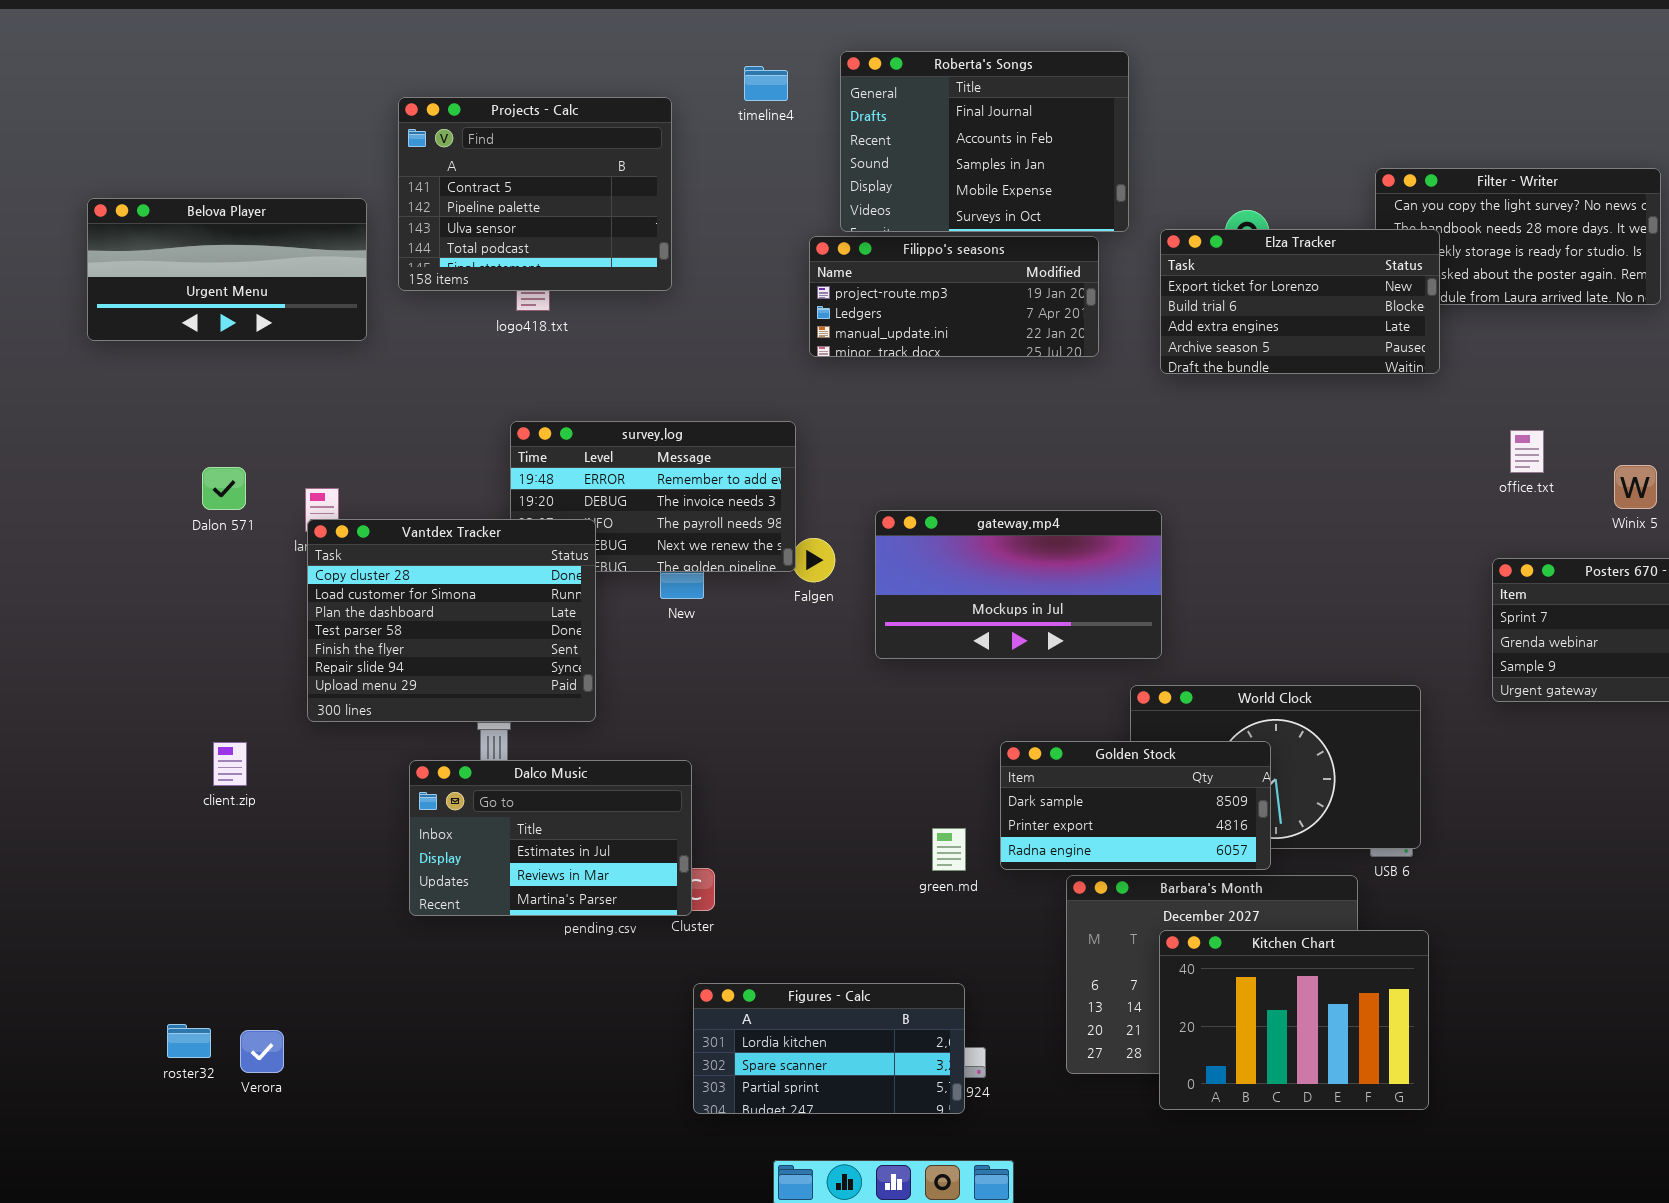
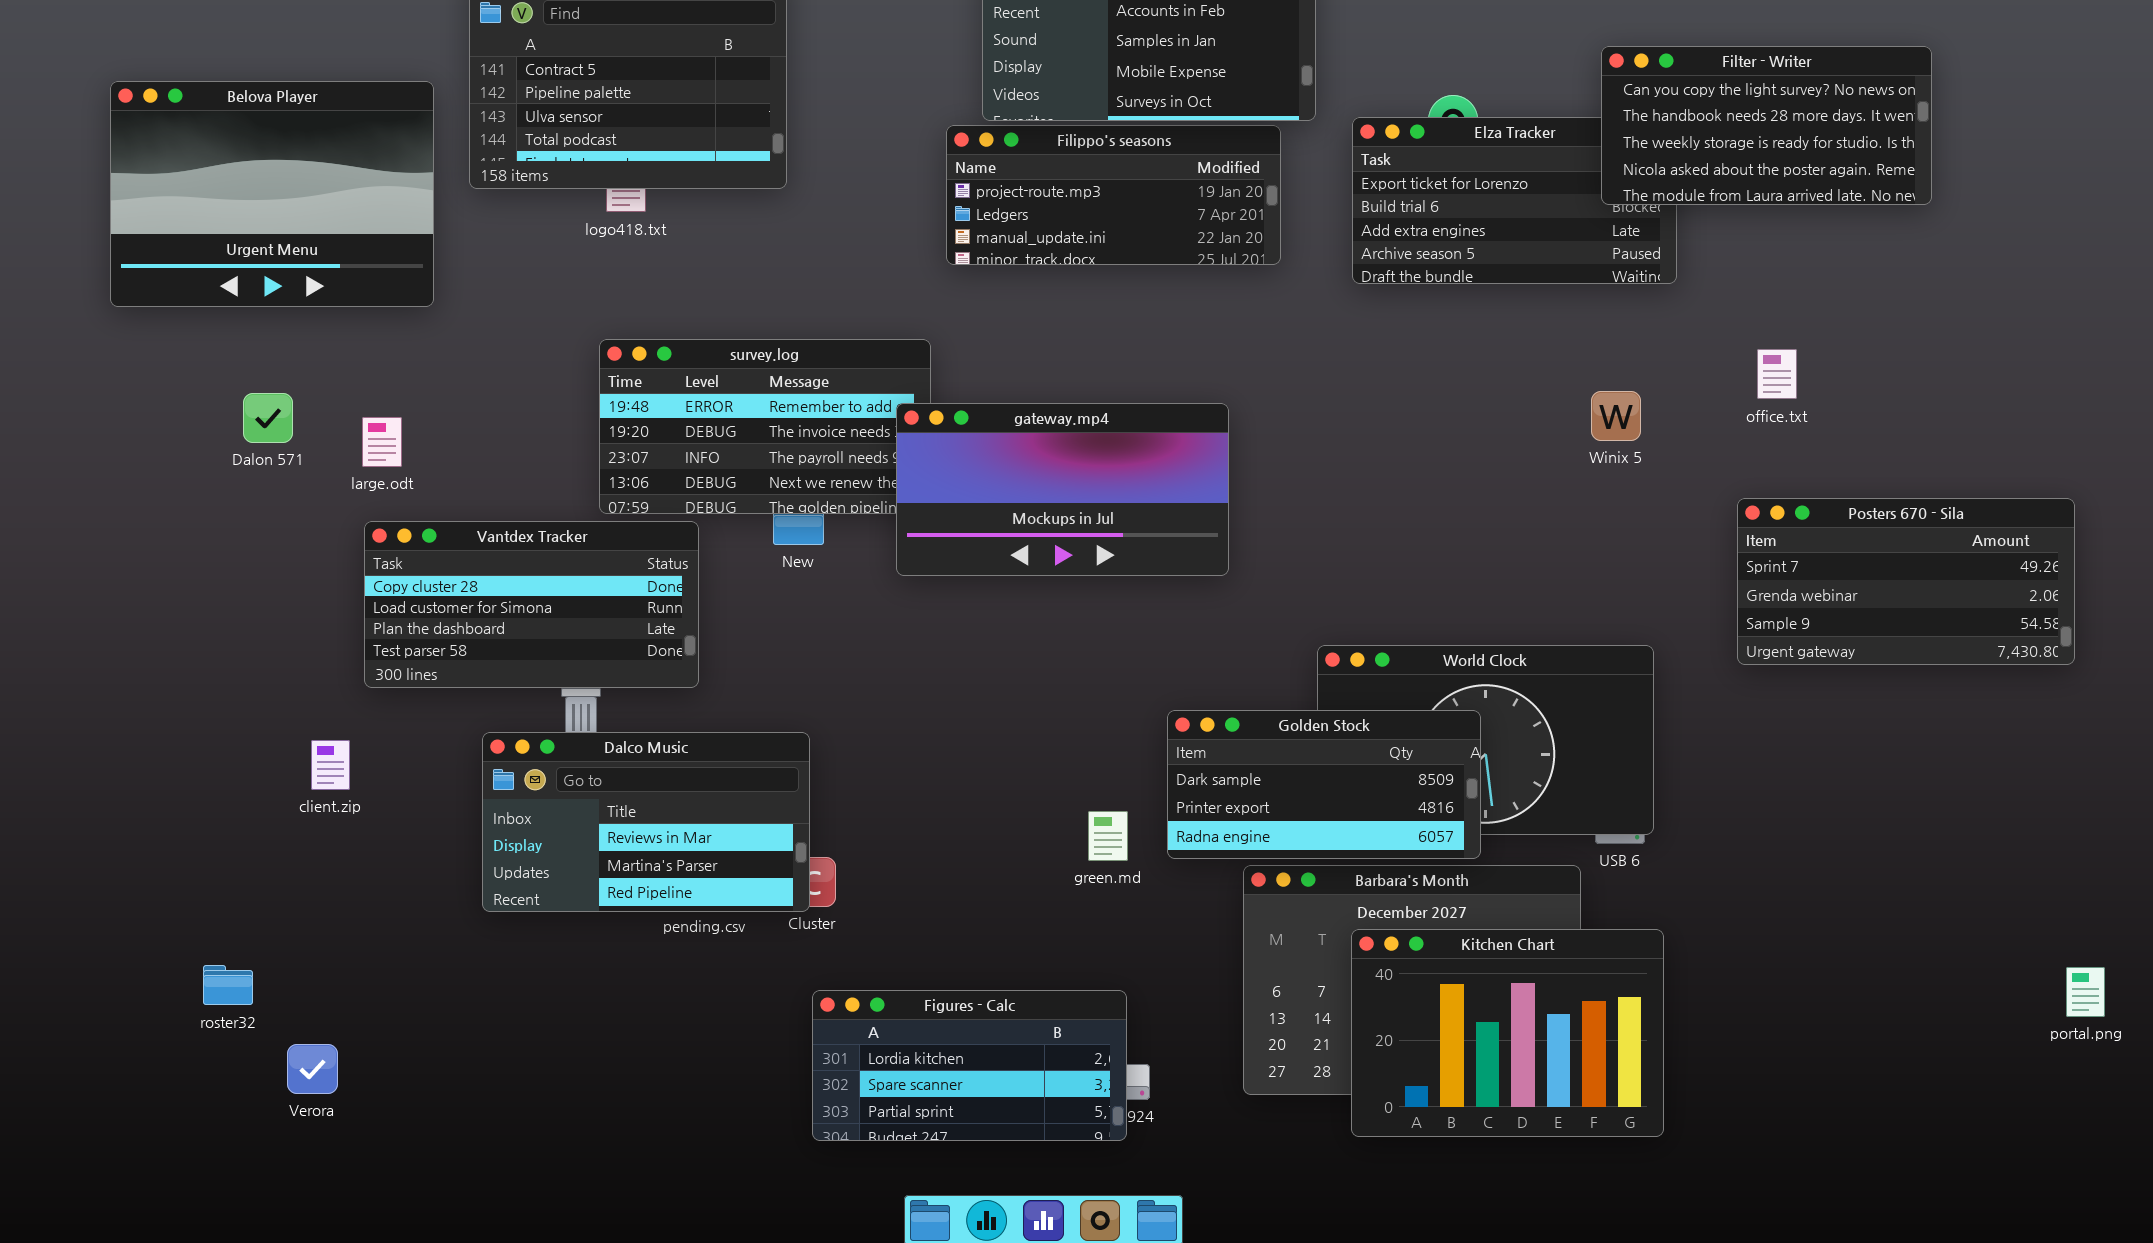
Filter - Writer: [1375,168,1661,305] -> [1601,46,1932,205], raised
Belova Player: [87,198,367,341] -> [110,81,434,307], resized
Winix 5: [1614,465,1657,509] -> [1591,391,1641,441], moved
gateway.mp4: [875,510,1162,659] -> [896,403,1229,576], moved
Vantdex Tracker: [307,519,596,722] -> [364,521,699,688], resized
client.zip: [213,742,247,786] -> [311,740,350,790], moved
Dalco Music: [409,760,692,916] -> [482,732,810,912], scrolled down 1 row
roster32: [167,1024,211,1058] -> [203,965,253,1005], moved

